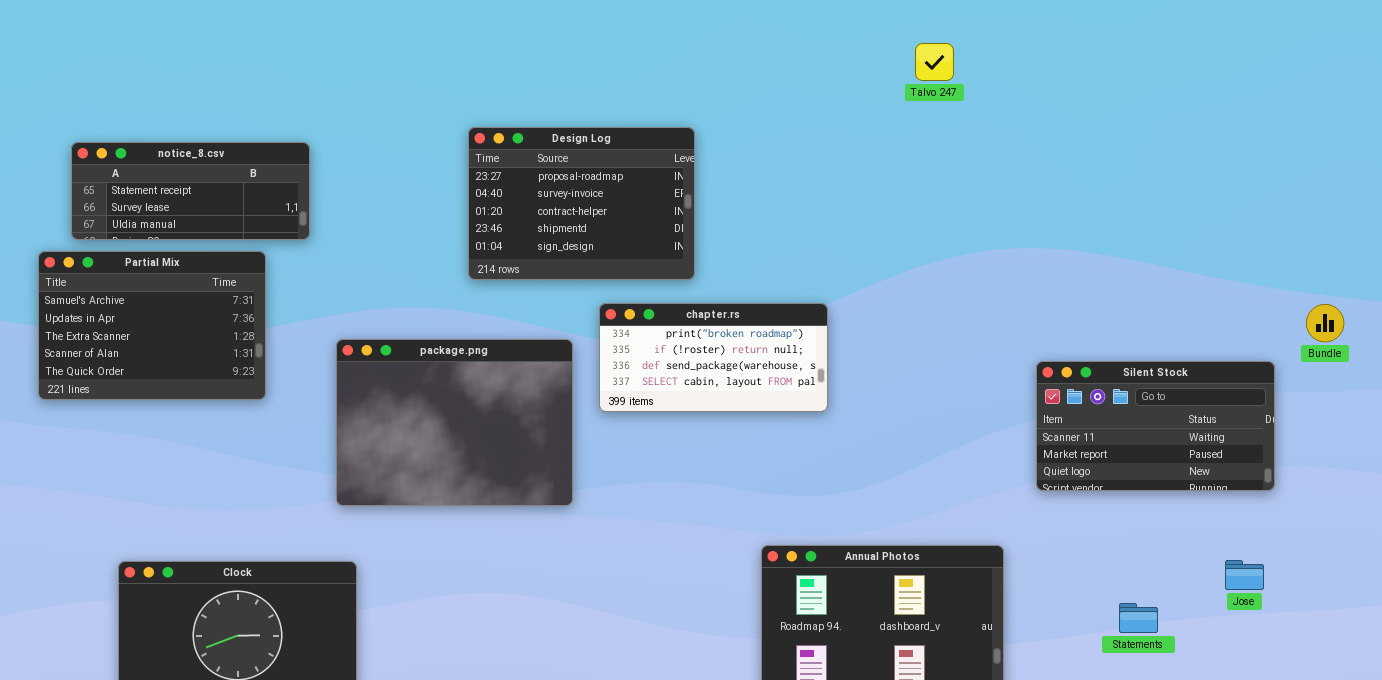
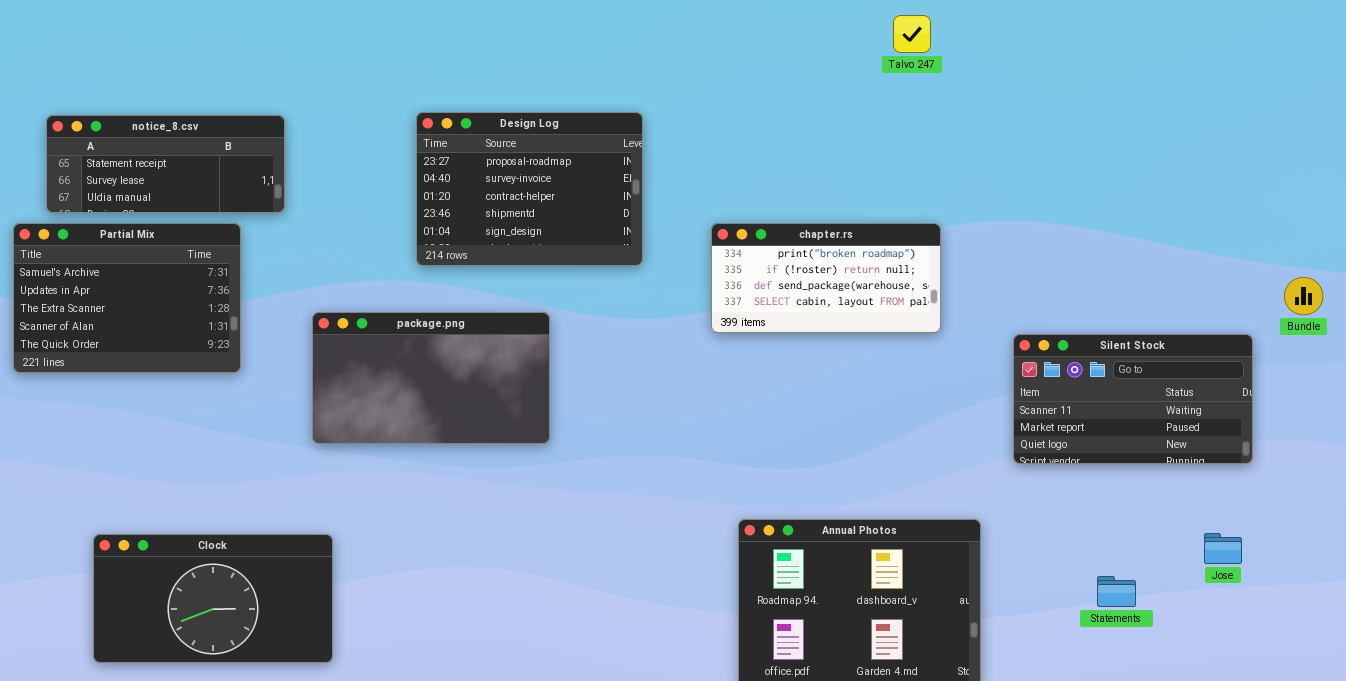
Design Log: [468,127,695,280] -> [416,112,643,266], moved
chapter.rs: [599,303,828,412] -> [711,223,941,333], moved
package.png: [336,339,573,506] -> [312,312,550,444], resized

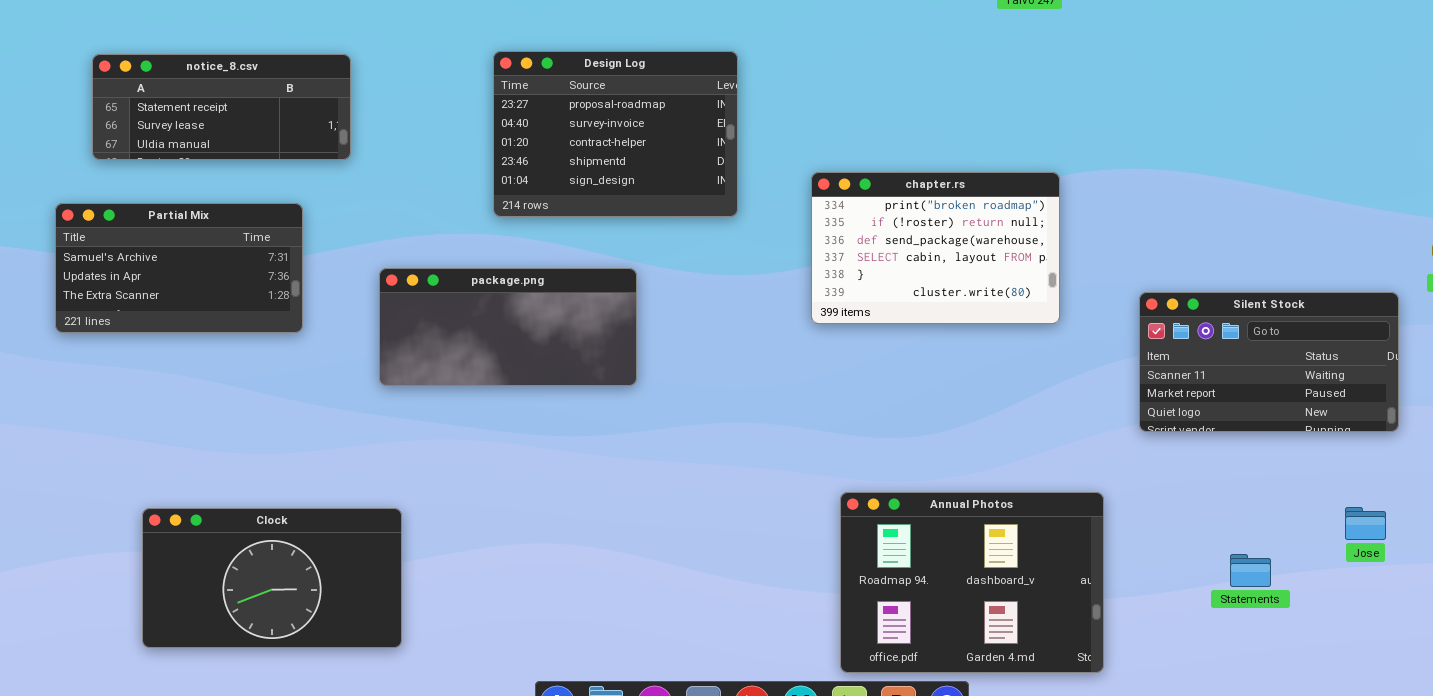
Partial Mix: [13,223,241,373] -> [55,203,303,333], resized
chapter.rs: [711,223,941,333] -> [811,172,1060,324], resized
package.png: [312,312,550,444] -> [379,268,637,386], resized

